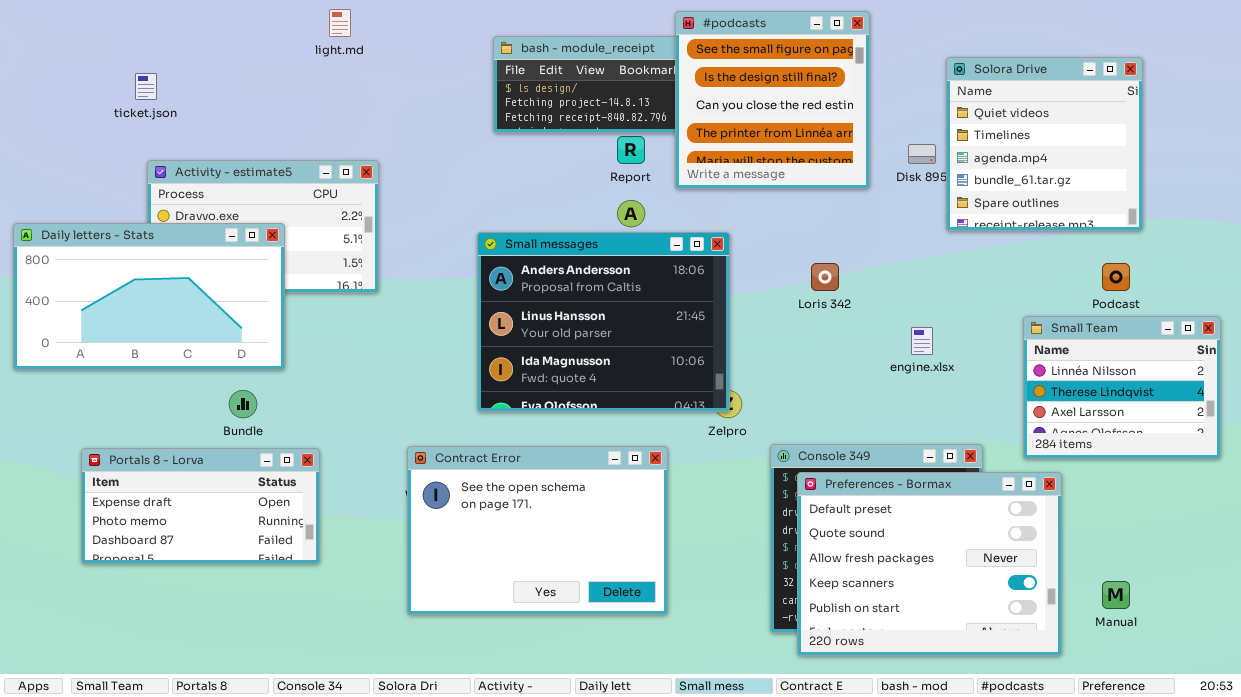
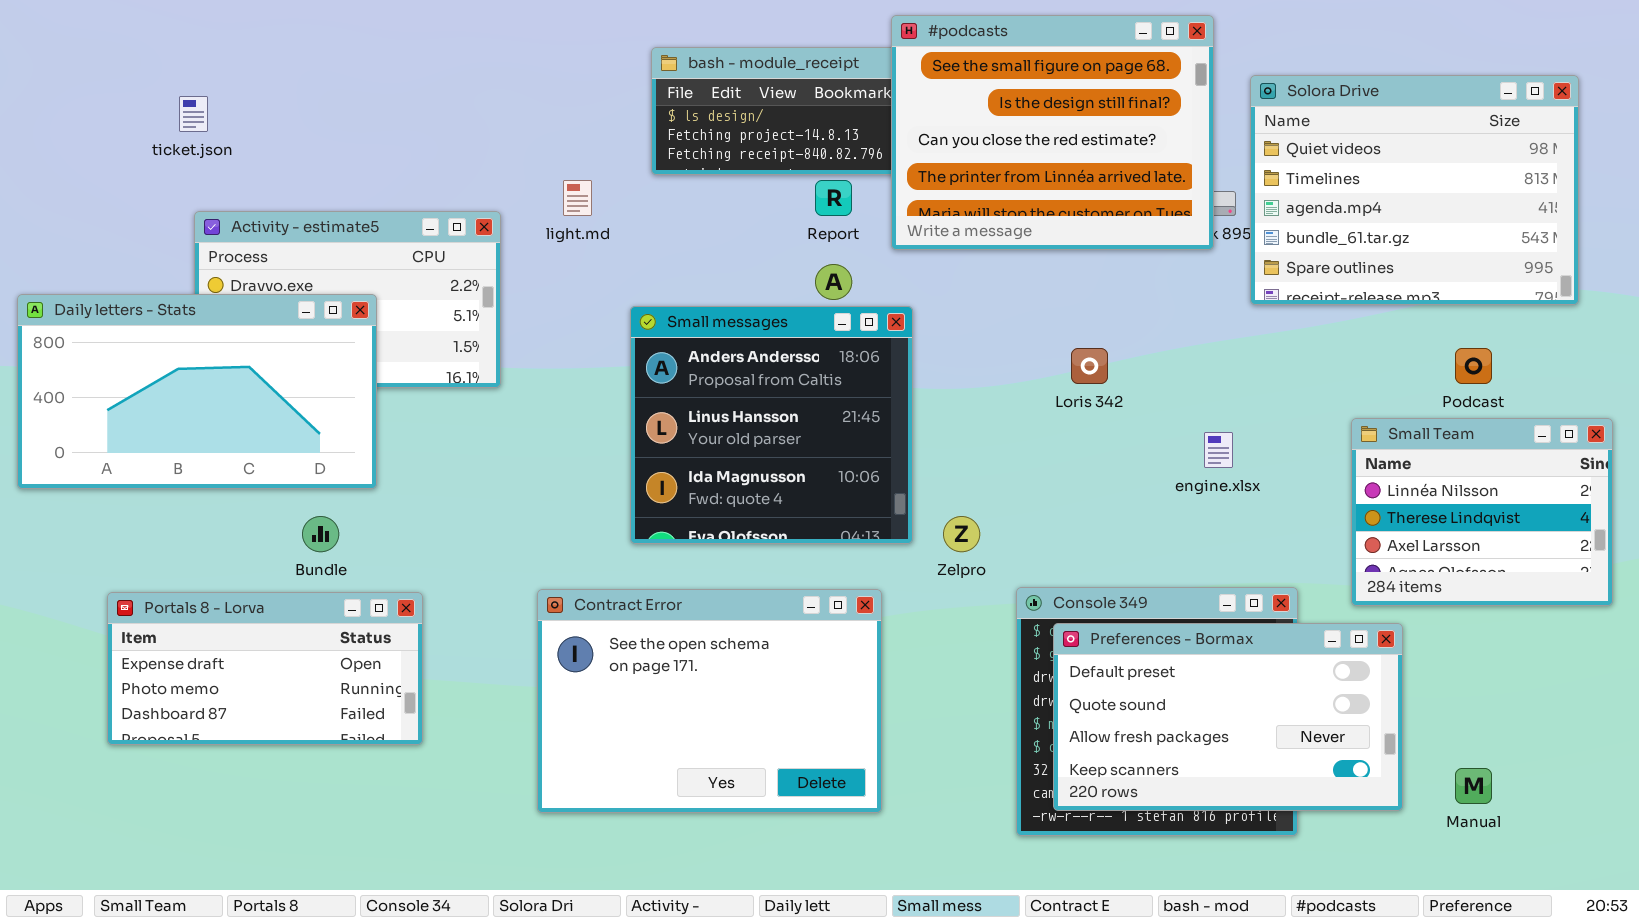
light.md: [329,9,351,37] -> [563,180,592,216], moved
#podcasts: [675,11,870,189] -> [891,15,1214,250], resized
Solora Drive: [946,57,1143,231] -> [1250,75,1579,305], resized
Small messages: [477,232,730,412] -> [630,306,913,544], resized
Preferences - Bormax: [797,472,1062,656] -> [1053,623,1403,811], resized

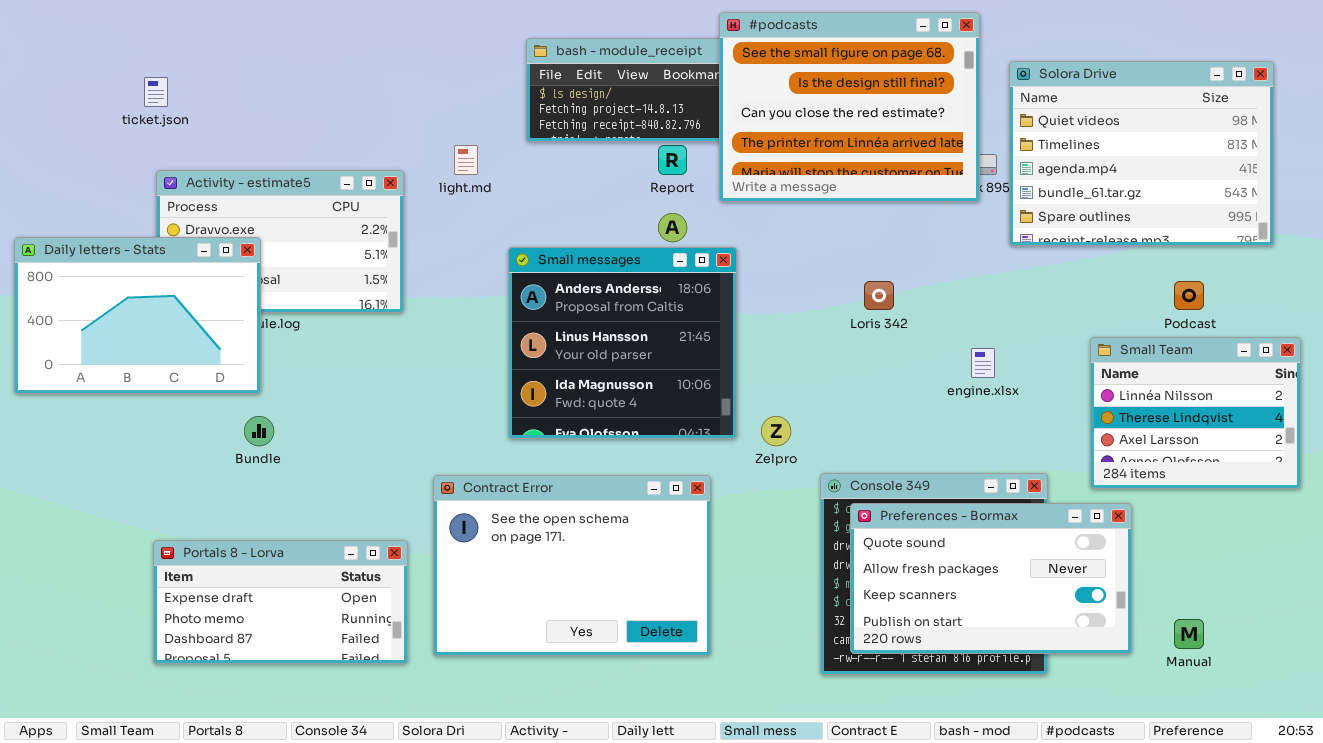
Daily letters - Stats: [17,294,377,489] -> [14,237,261,394], resized
Portals 8 - Lorva: [107,592,423,745] -> [153,540,408,664], moved
Preferences - Bormax: [1053,623,1403,811] -> [850,503,1132,654], scrolled down 1 row

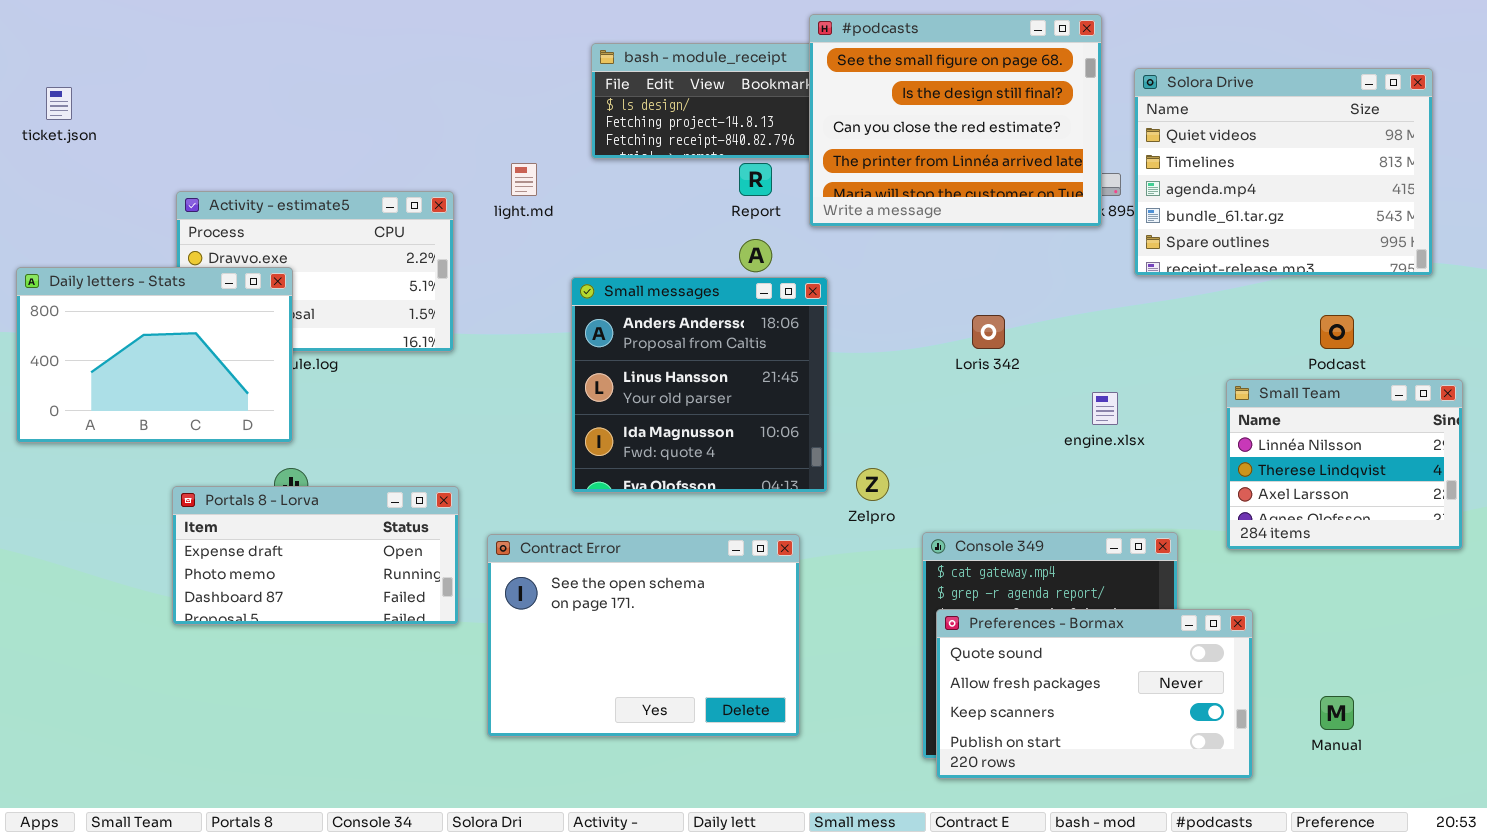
ticket.json: [144,77,168,107] -> [46,87,72,120], moved
Preferences - Bormax: [850,503,1132,654] -> [936,609,1253,779], moved
Portals 8 - Lorva: [153,540,408,664] -> [172,486,459,625], moved

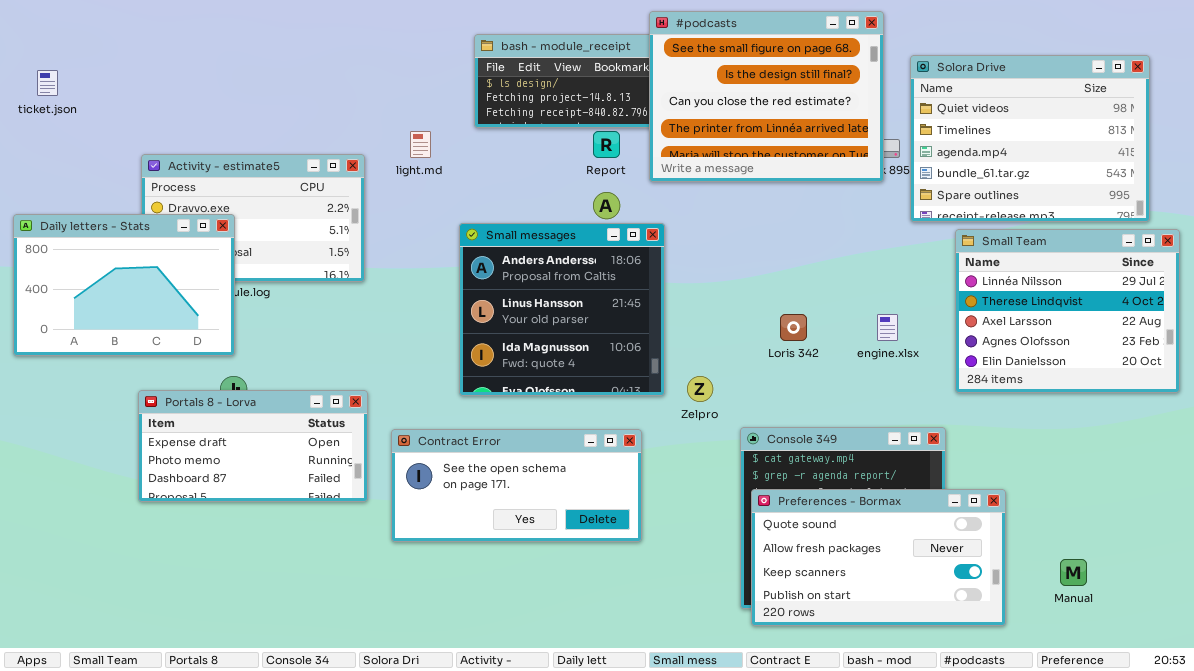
Loris 342: [972,315,1005,349] -> [780,314,807,341], moved
Small Team: [1226,379,1463,550] -> [955,229,1180,393], moved, resized
Contract Error: [487,534,800,737] -> [391,429,642,542], resized

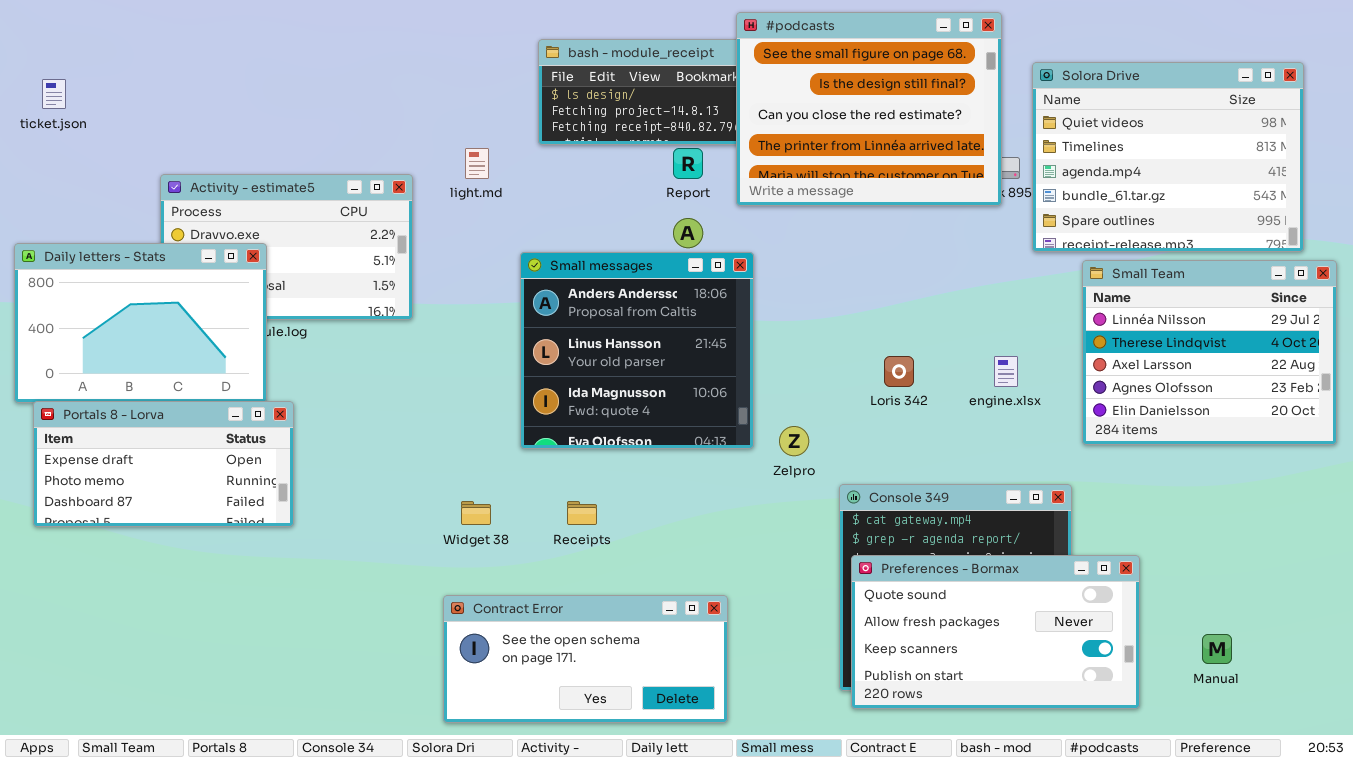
Portals 8 - Lorva: [138,390,368,502] -> [33,401,294,527], moved
Contract Error: [391,429,642,542] -> [443,595,728,723], moved

